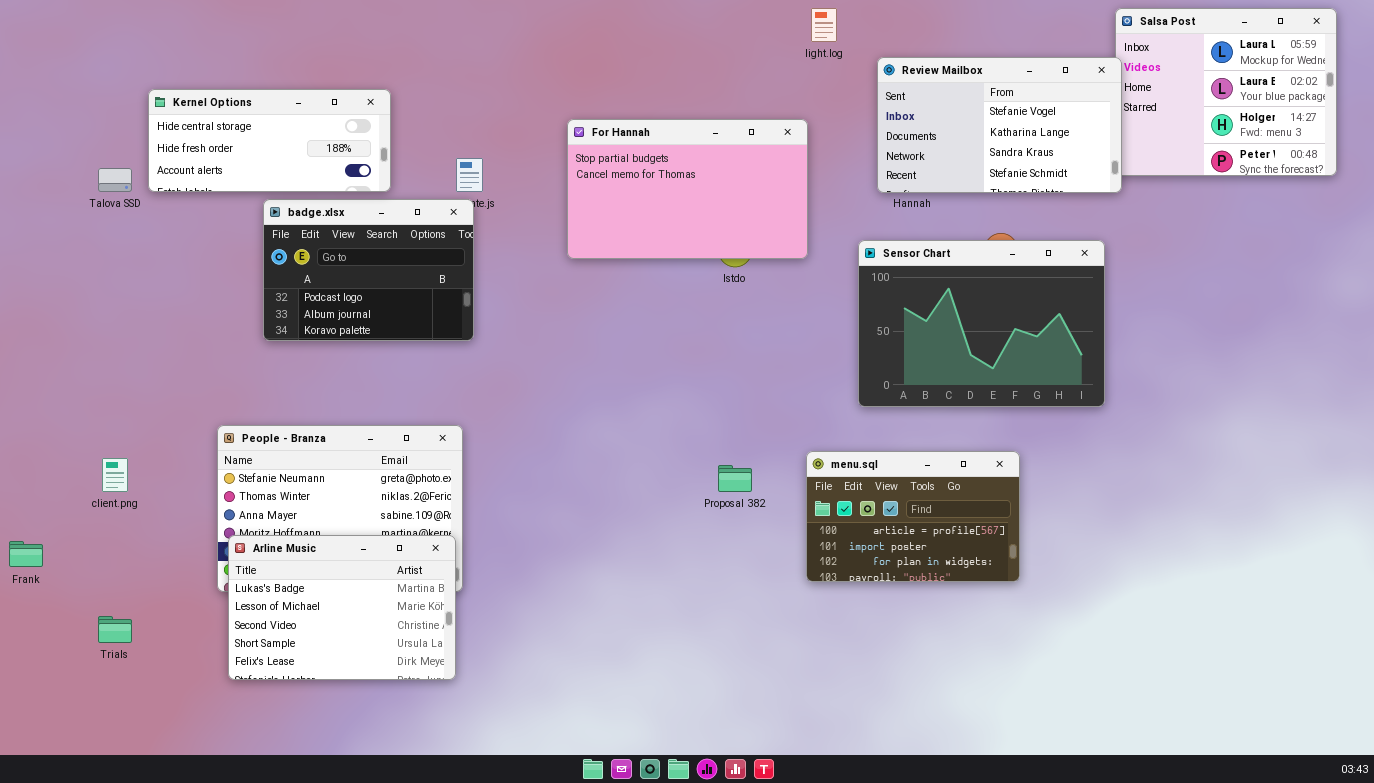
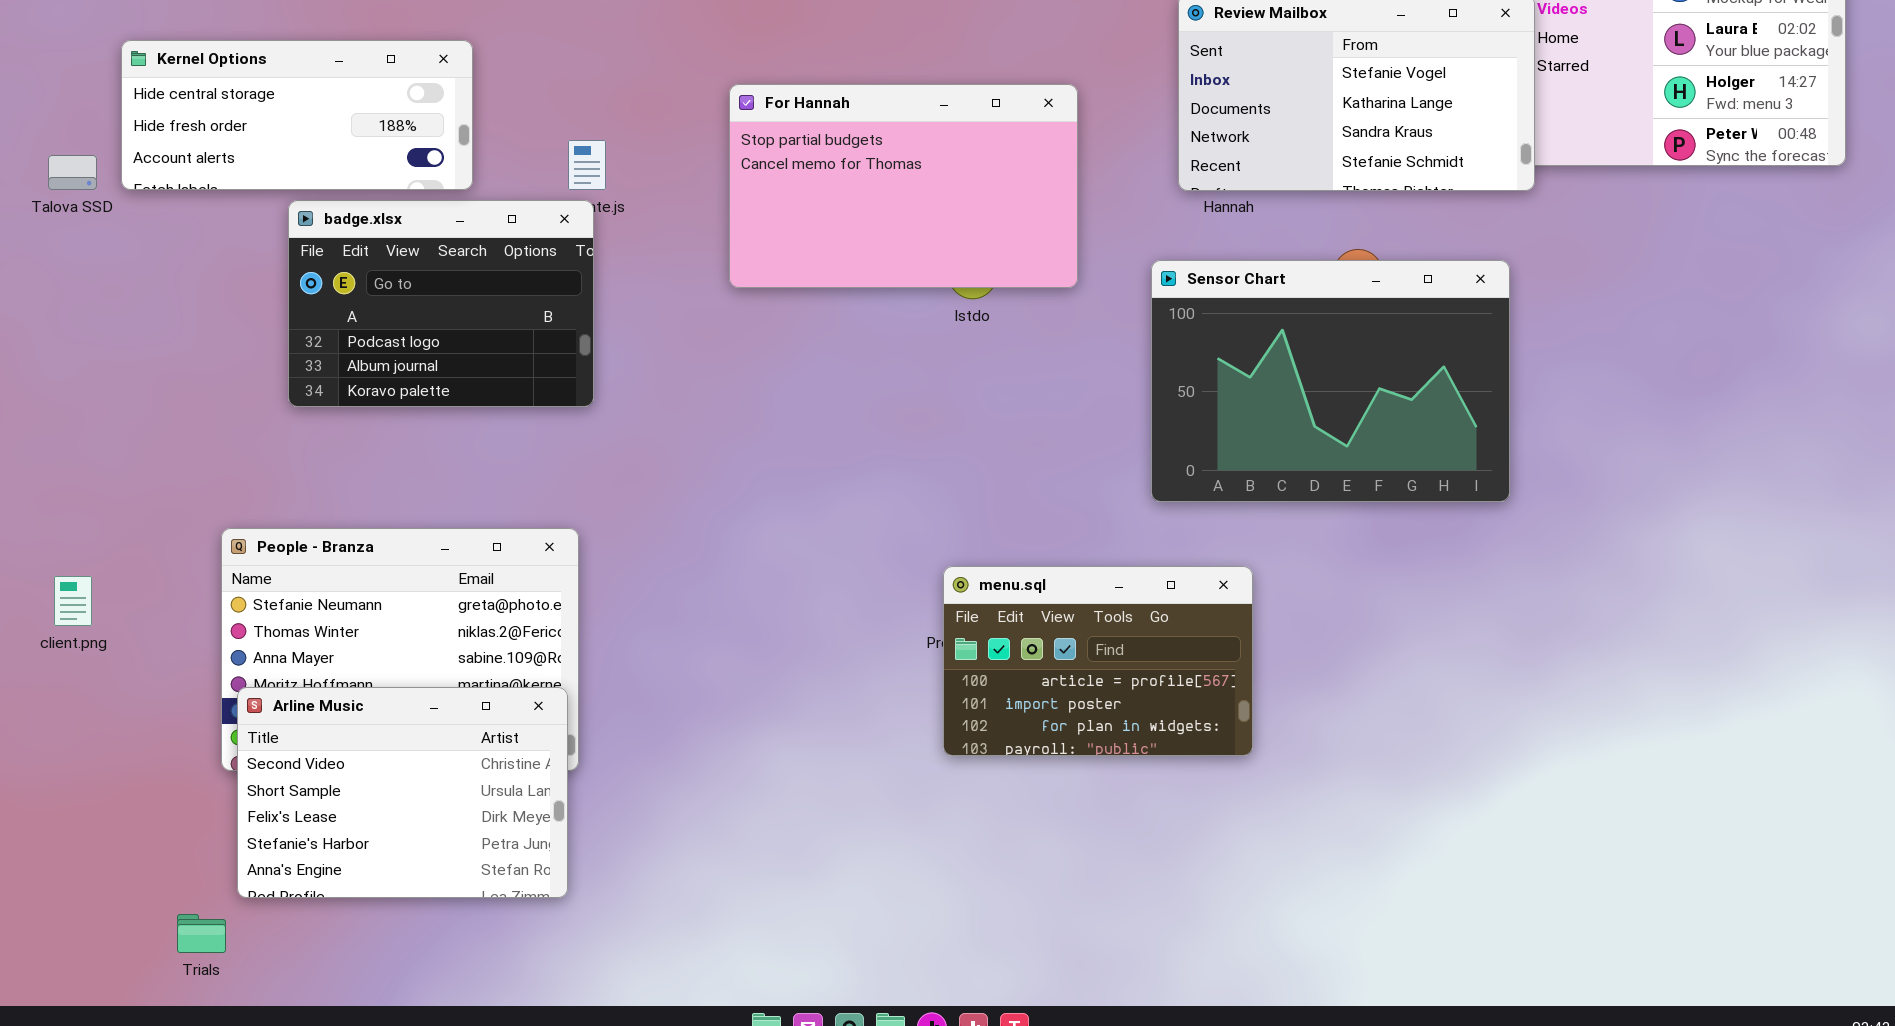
menu.sql: [806,451,1020,582] -> [943,566,1253,756], moved
Arline Music: [228,535,456,680] -> [237,687,568,898], scrolled down 2 rows
Trials: [98,616,132,643] -> [177,914,226,953], moved

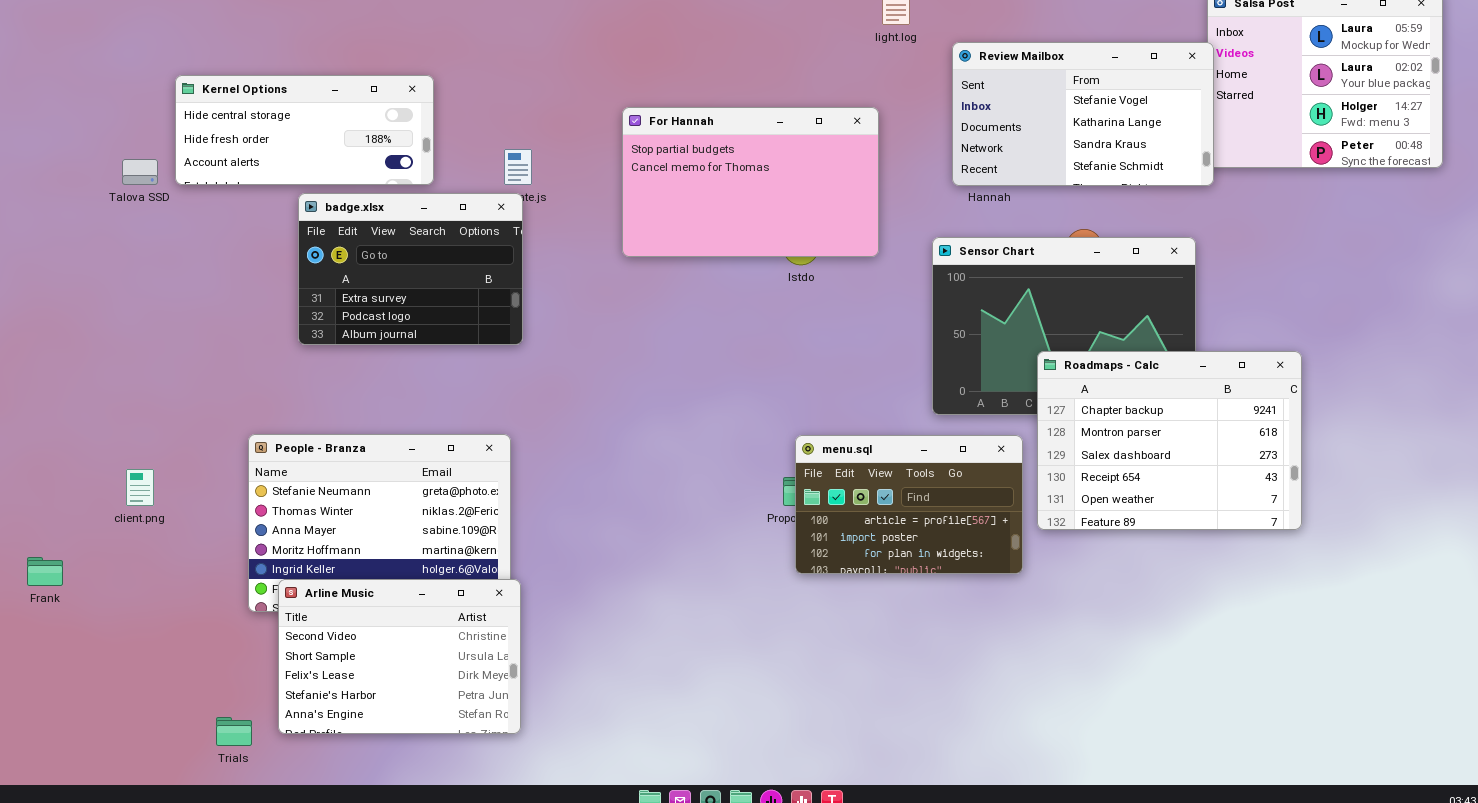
badge.xlsx: [288,200,594,407] -> [298,193,523,345], scrolled up 1 row
Roadmaps - Calc: none -> [1037,351,1302,530], opened
menu.sql: [943,566,1253,756] -> [795,435,1023,574], moved
Arline Music: [237,687,568,898] -> [278,579,521,734], moved

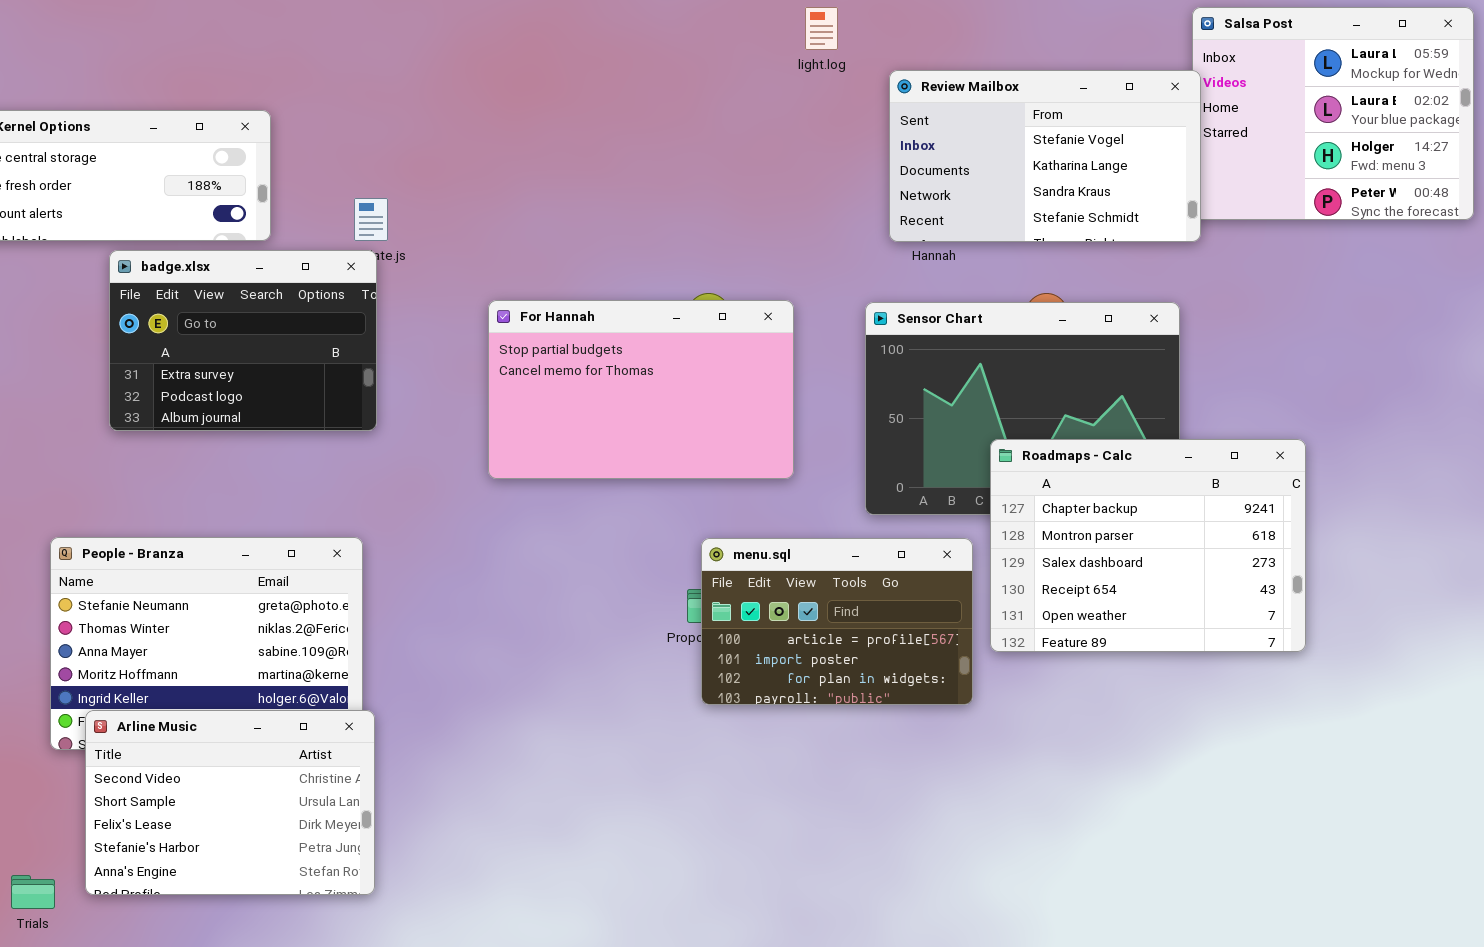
For Hannah: [622,107,879,257] -> [488,300,794,479], moved

